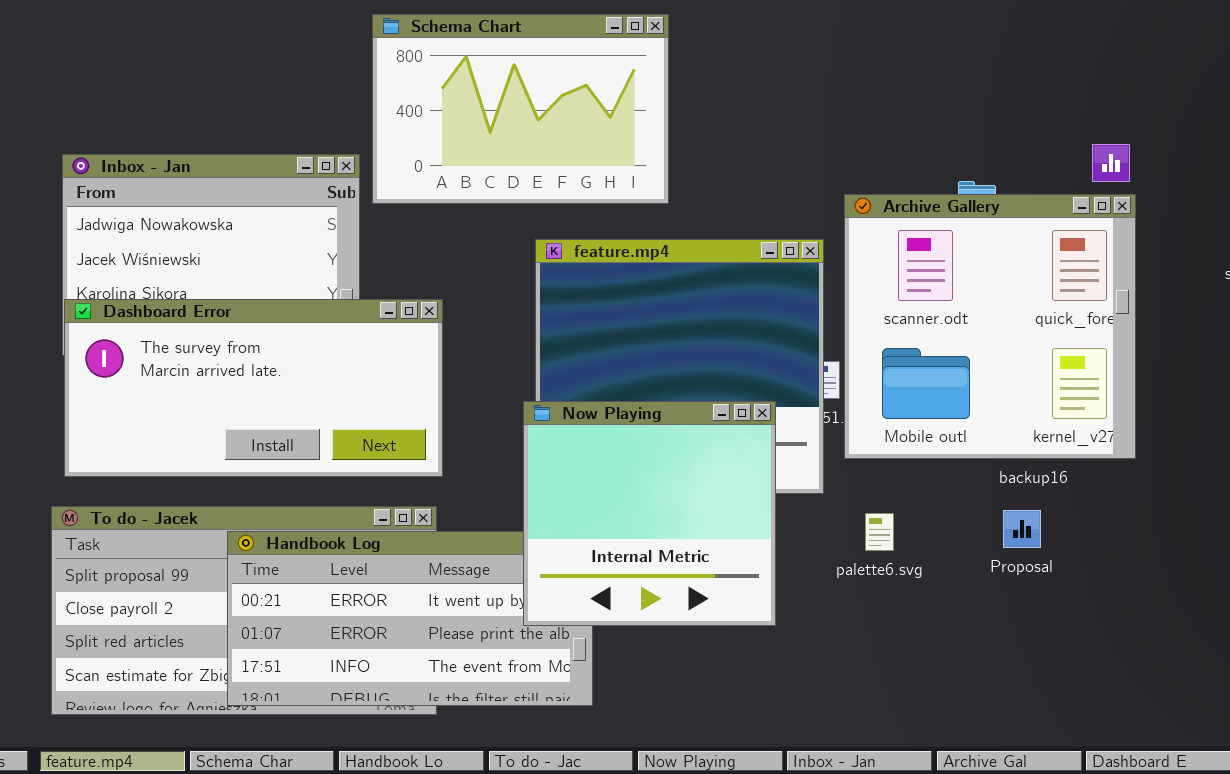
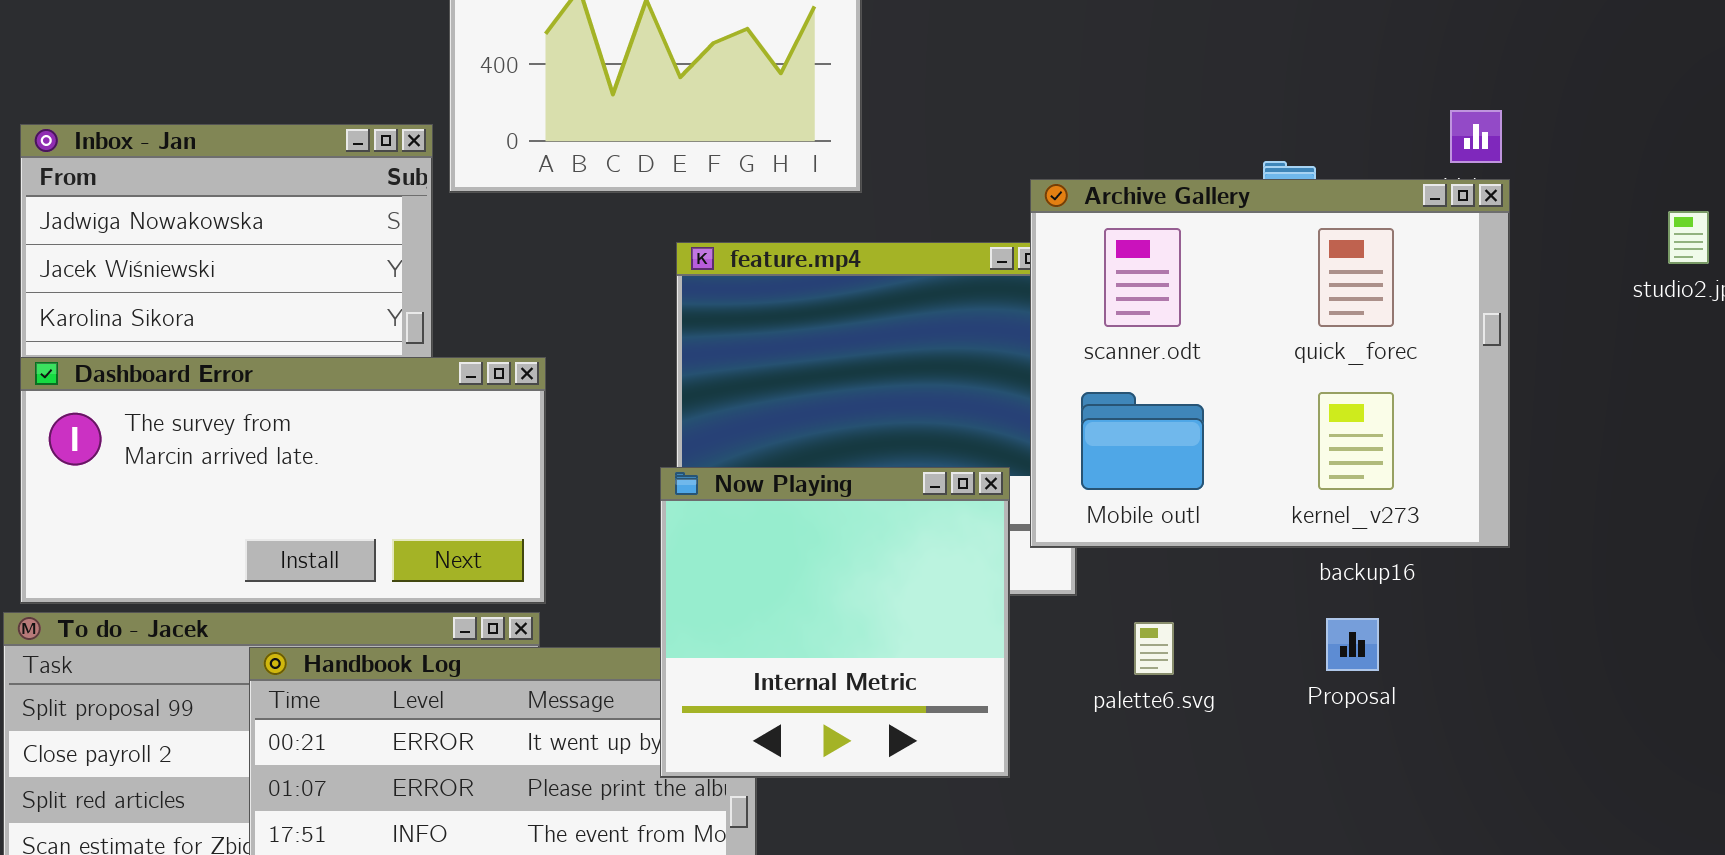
Archive Gallery: [844,194,1136,459] -> [1030,179,1510,548], resized
Dashboard Error: [64,299,443,477] -> [20,357,546,604], moved

